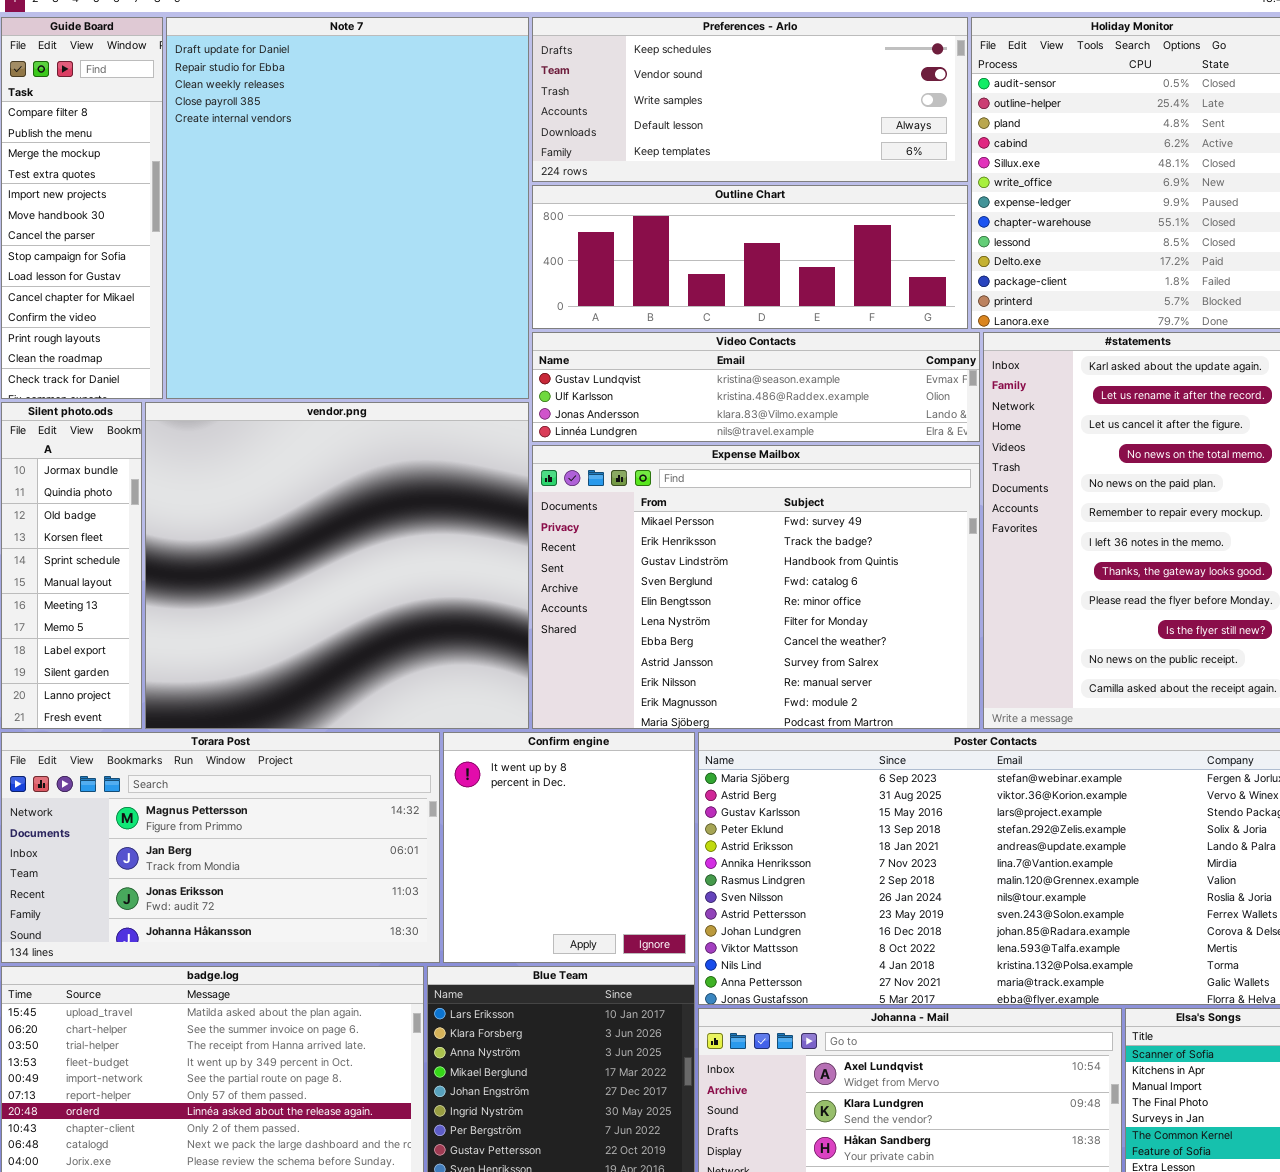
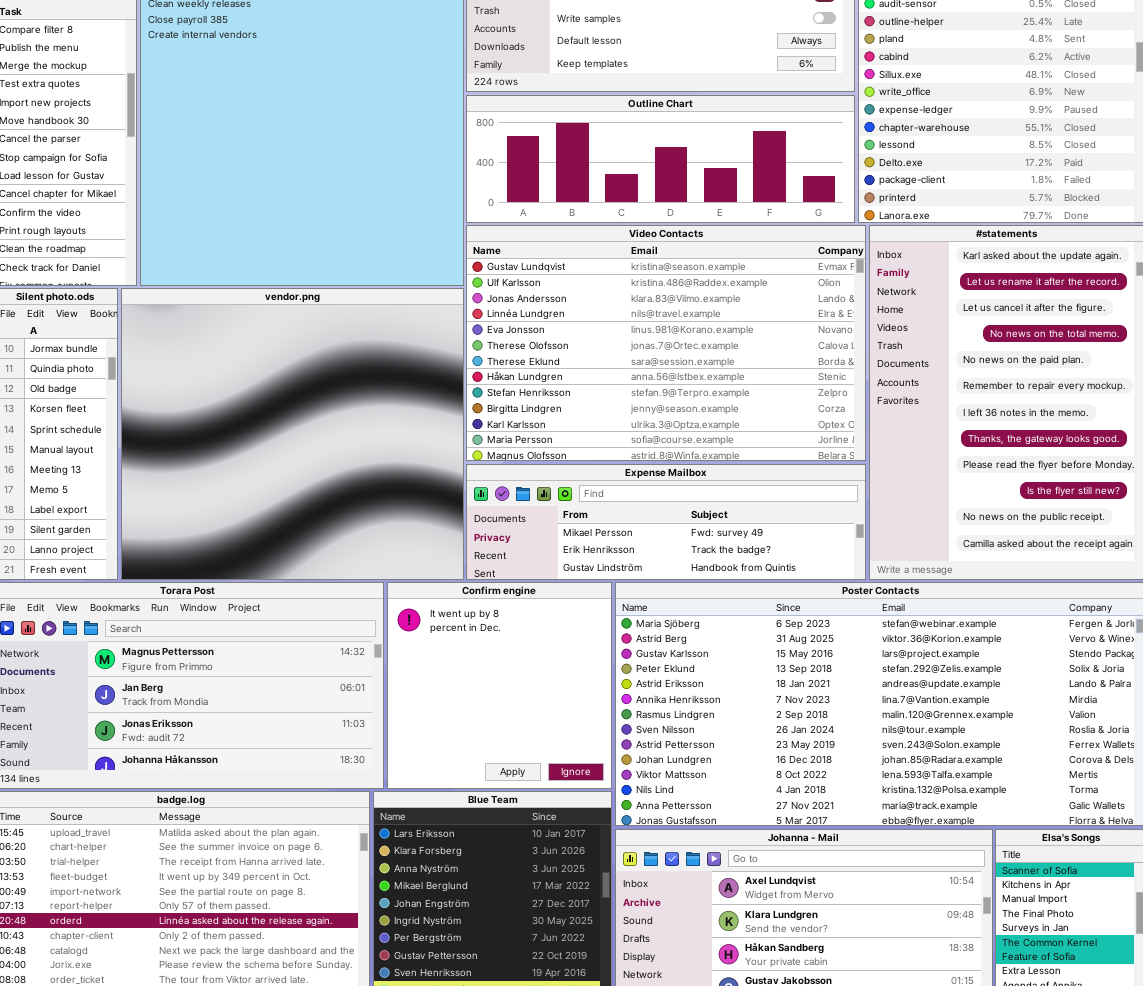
Video Contacts: [532,332,980,442] -> [466,225,866,461], resized
Expense Mailbox: [532,445,980,729] -> [466,464,866,580], resized

